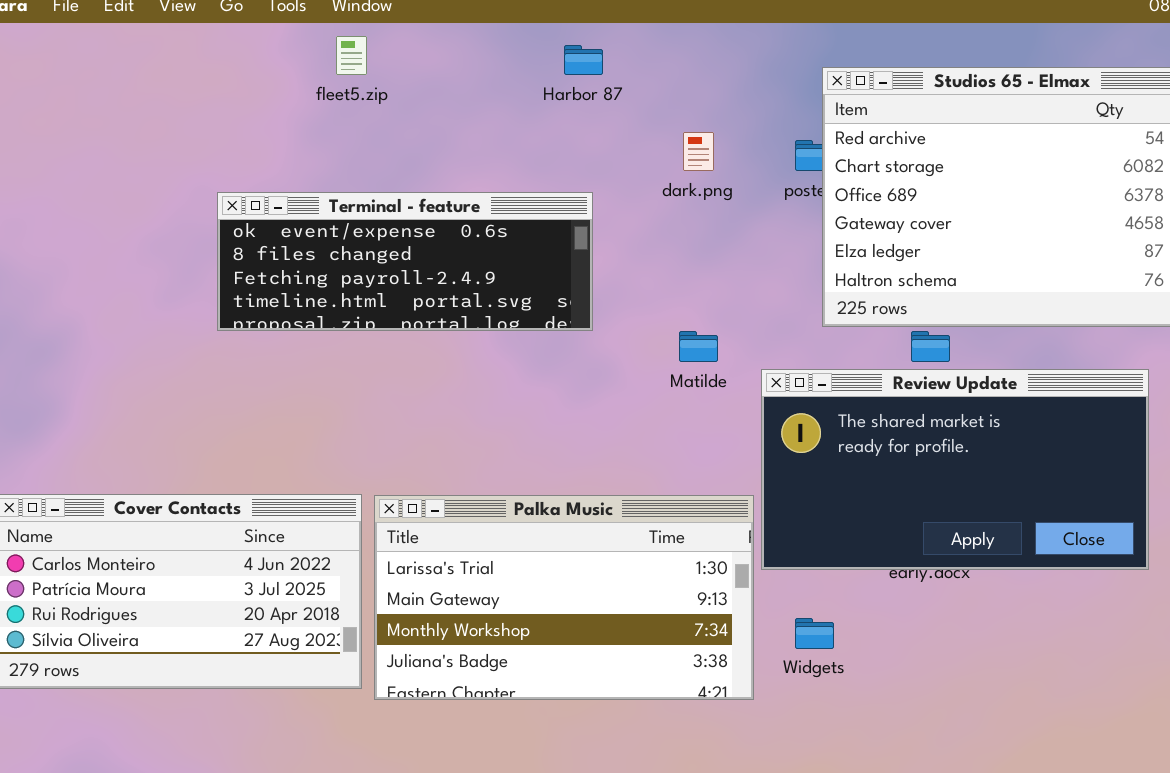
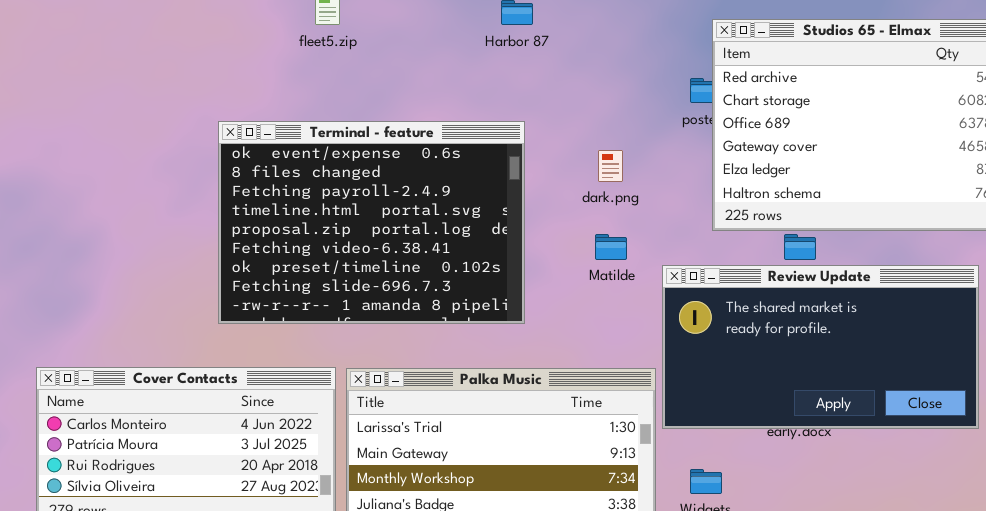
dark.png: [683,132,714,171] -> [598,150,623,182], moved
Terminal - feature: [217,192,593,331] -> [218,121,525,324], resized

